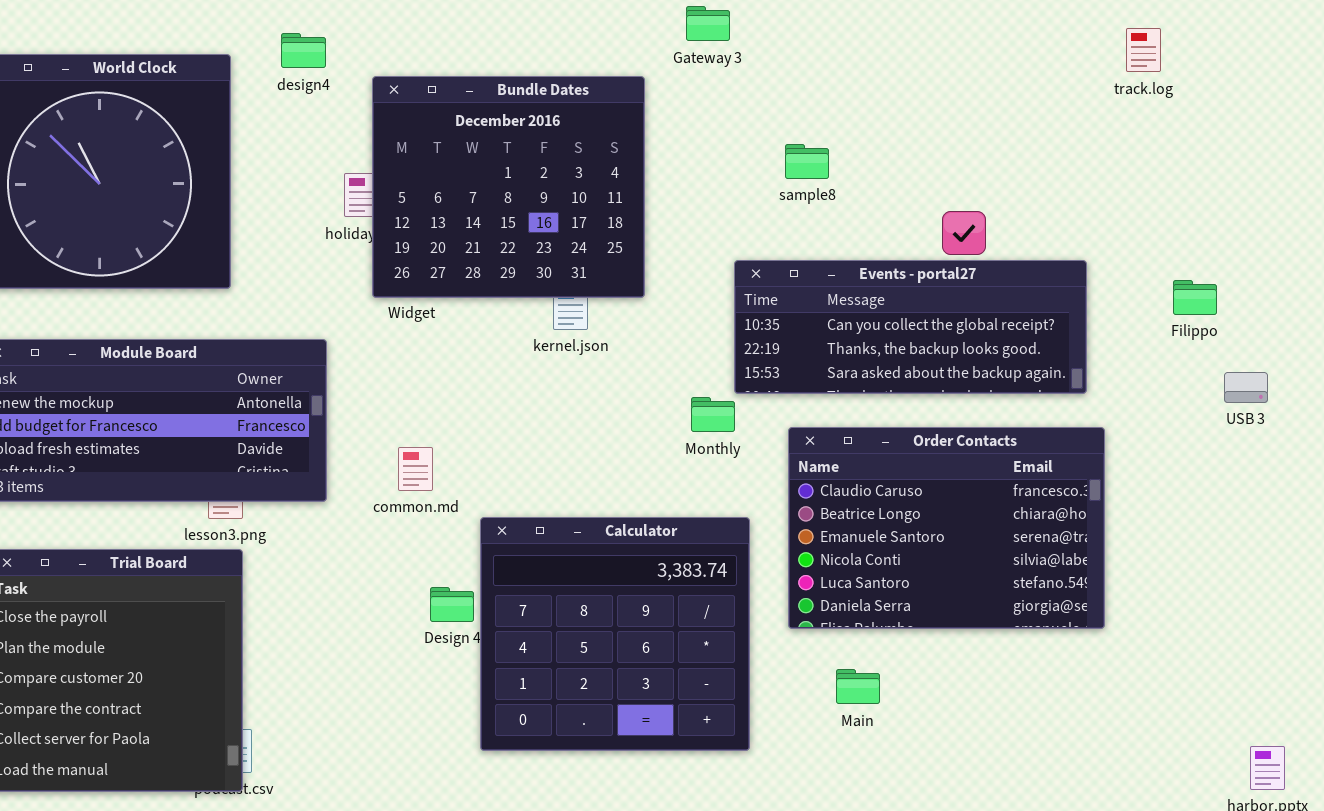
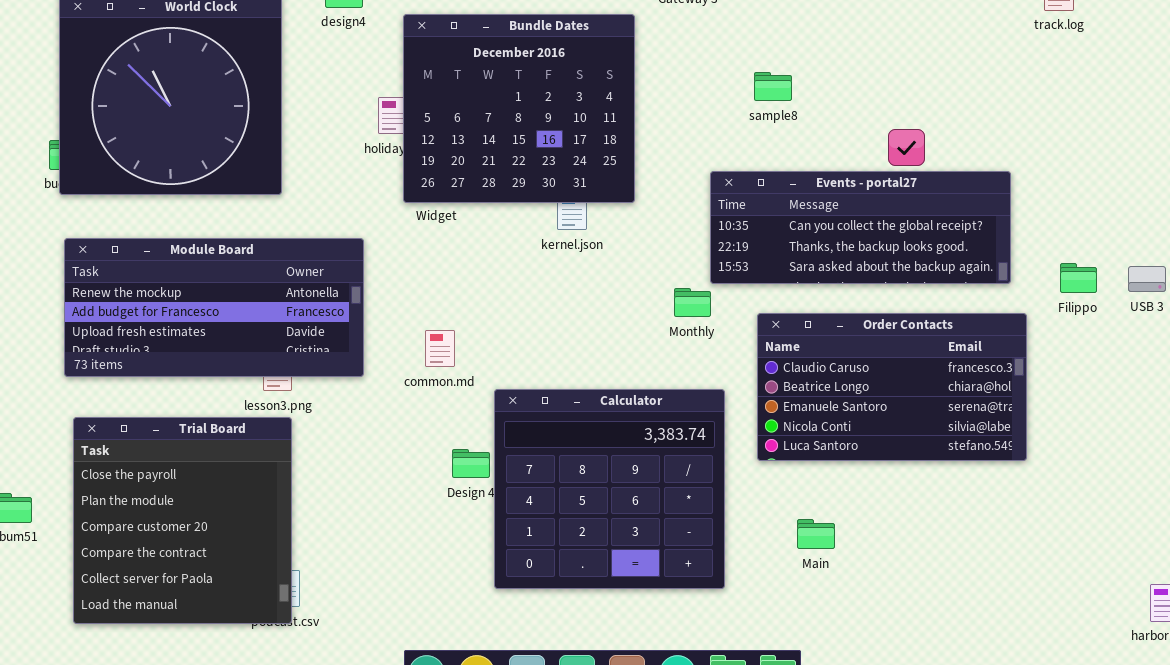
Filippo: [1173,280,1217,315] -> [1060,263,1097,293], moved
Order Contacts: [788,427,1105,629] -> [757,313,1027,461], resized

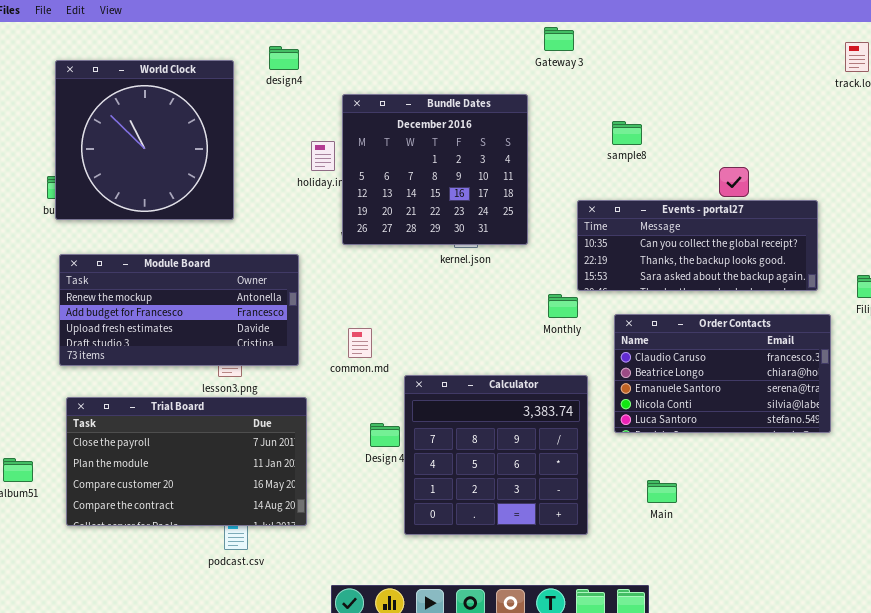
Bundle Dates: [403,14,635,203] -> [342,94,528,245], moved
Trial Board: [73,417,292,624] -> [66,397,307,526], resized

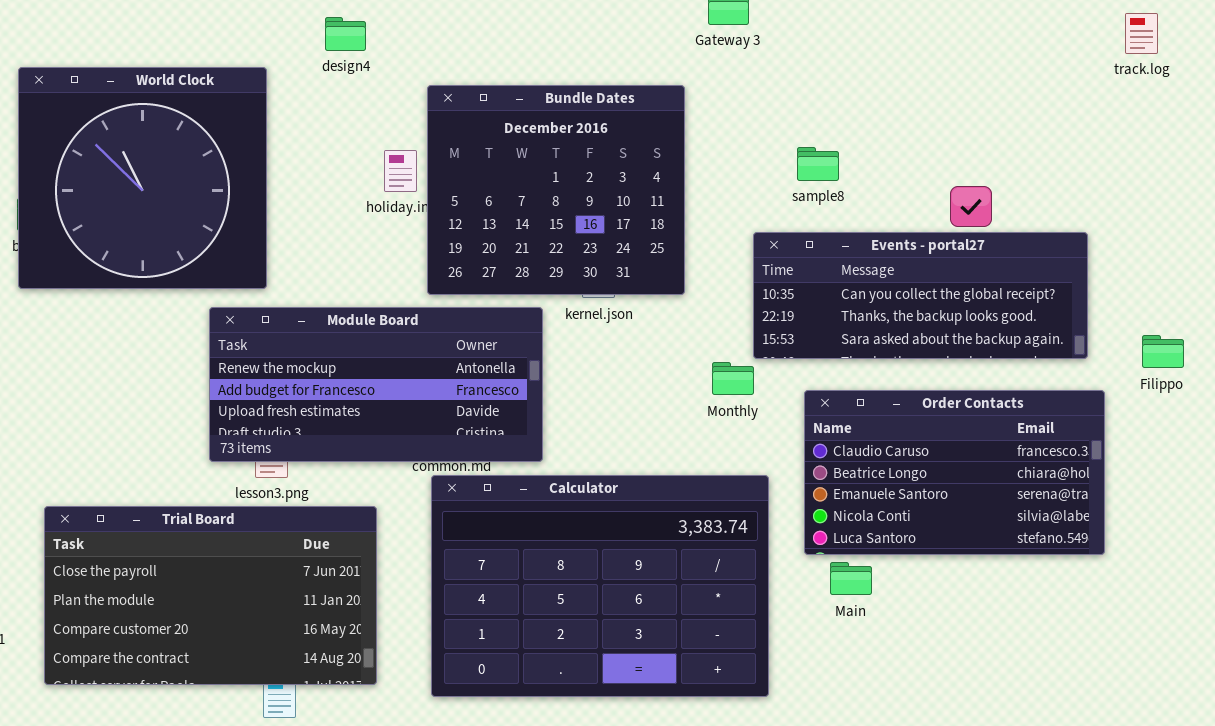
World Clock: [55,60,234,220] -> [18,67,267,289], moved
sample8: [612,121,642,145] -> [797,147,839,181], moved
Module Board: [59,254,299,366] -> [209,307,543,462], moved
Calculator: [404,375,588,535] -> [431,475,769,697], resized
Main: [647,480,677,503] -> [830,562,872,595], moved

